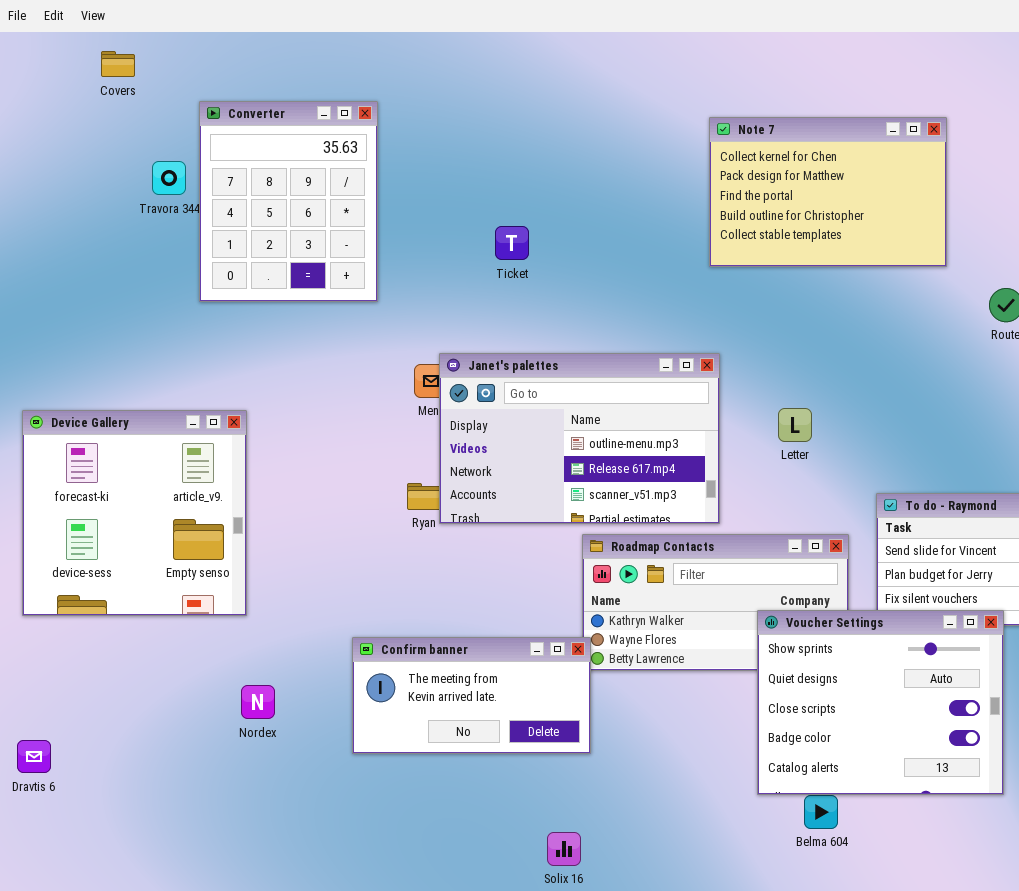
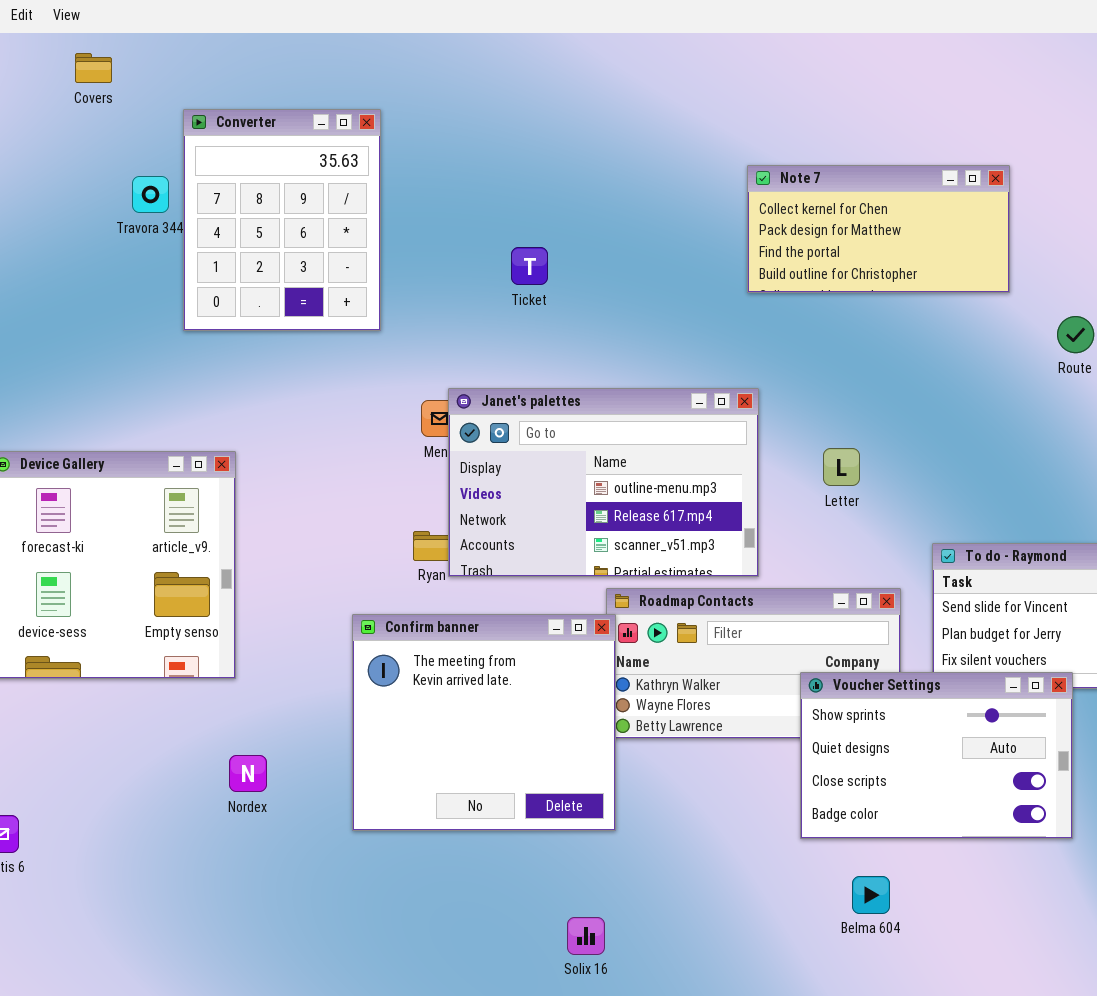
Note 7: [709,117,947,267] -> [747,165,1010,293], resized
Voucher Settings: [757,610,1004,795] -> [800,672,1073,839], resized
Confirm banner: [352,637,591,754] -> [352,614,616,831], resized

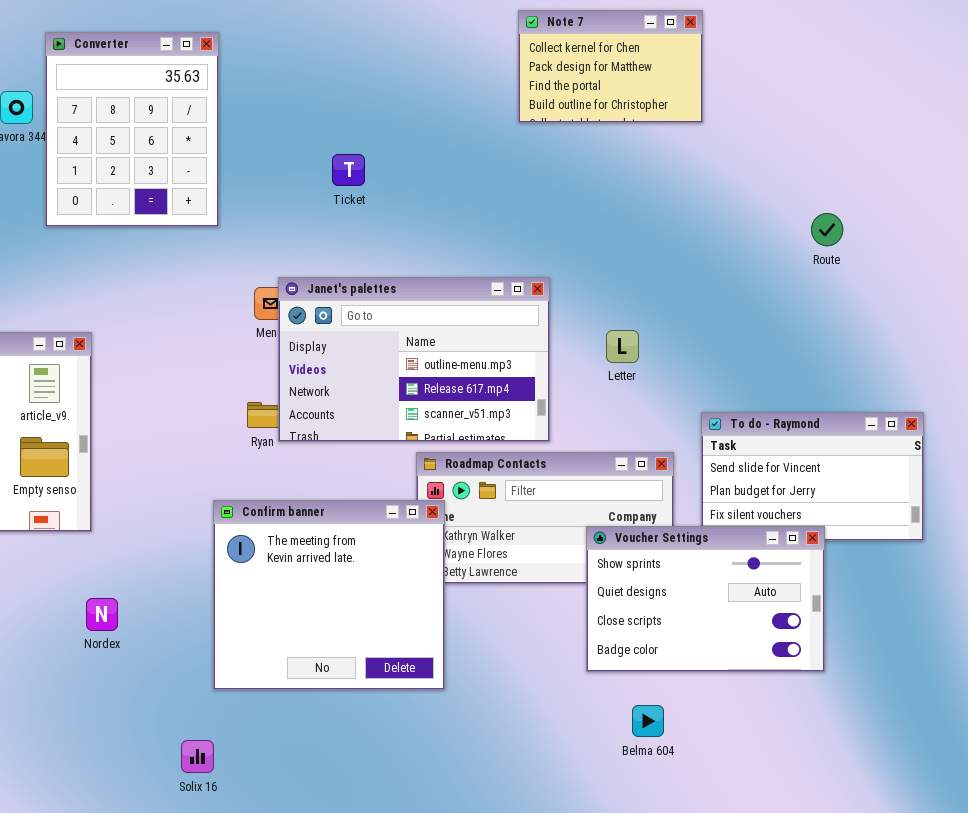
Note 7: [747,165,1010,293] -> [518,10,703,123], moved, resized
Confirm banner: [352,614,616,831] -> [213,500,445,690], moved
Solix 16: [567,917,605,955] -> [181,740,214,773], moved

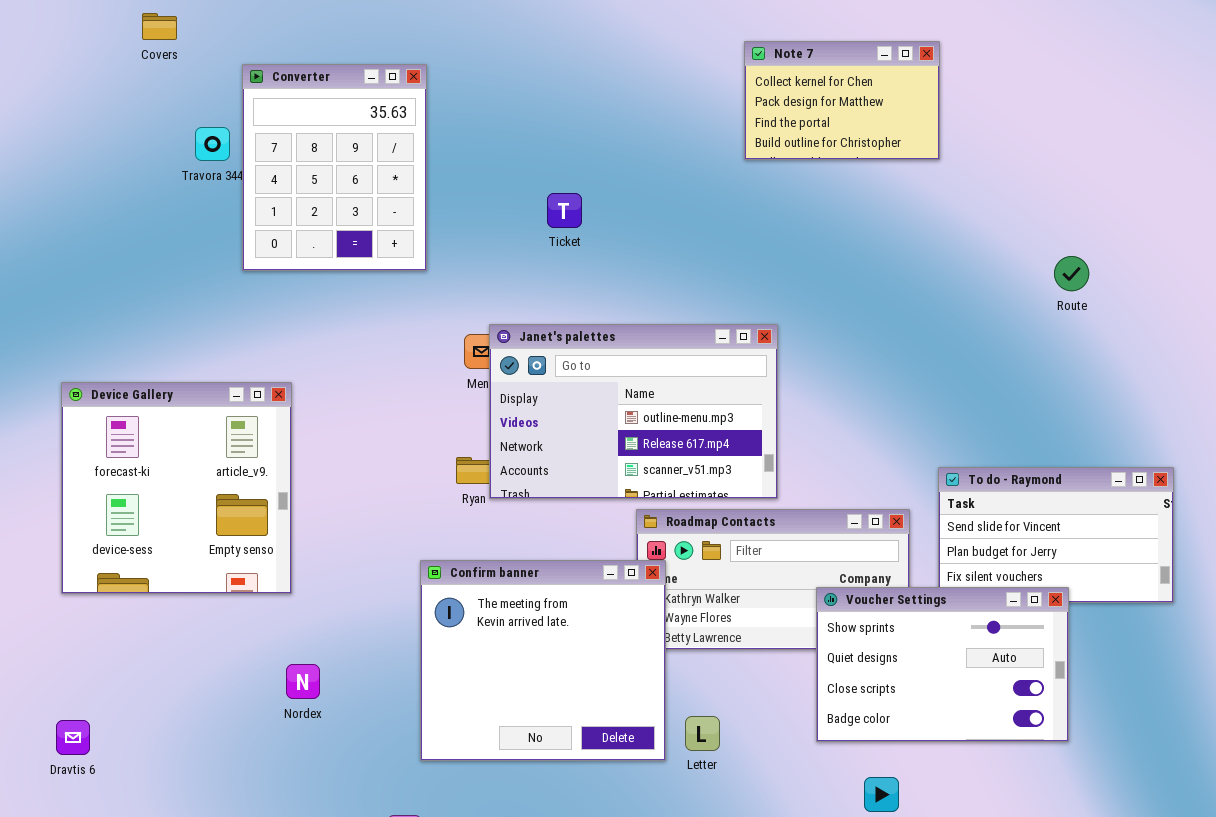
Letter: [606,330,639,363] -> [685,716,720,751], moved

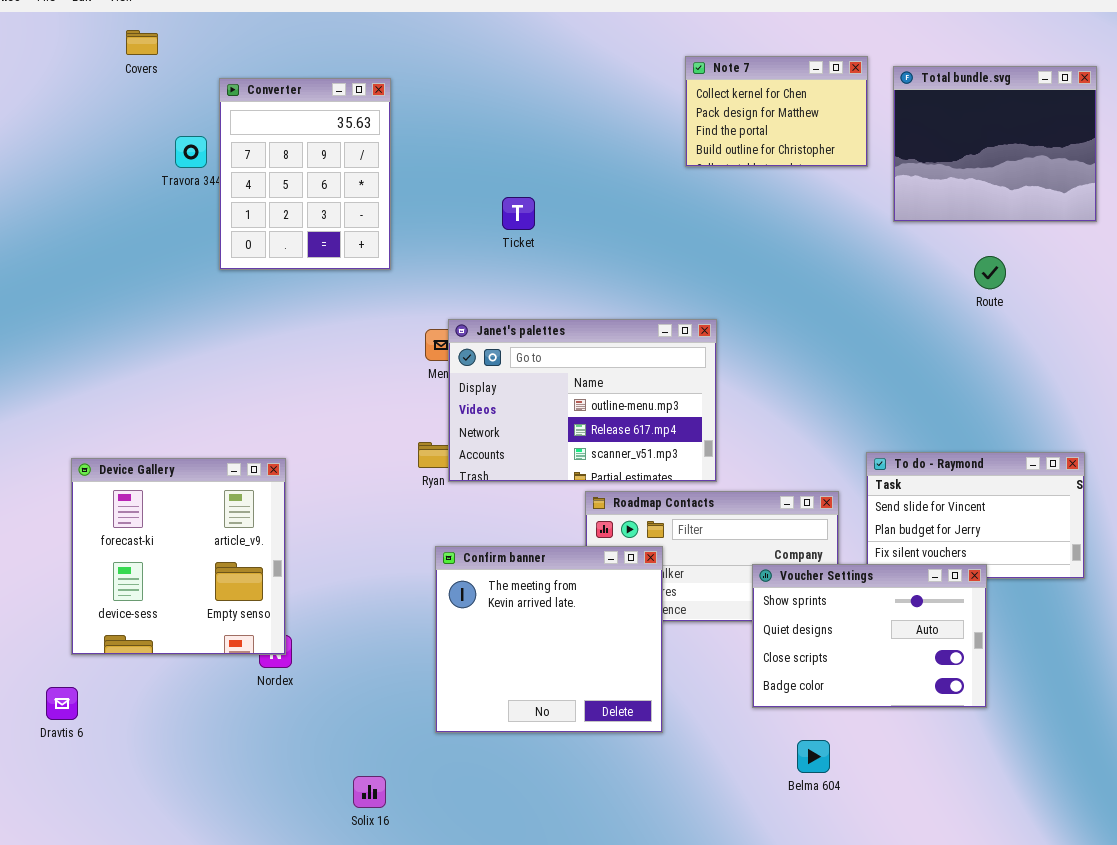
Total bundle.svg: none -> [893,66,1097,222], opened
Device Gallery: [61,382,292,594] -> [71,458,286,655], moved
Confirm banner: [420,560,666,761] -> [435,546,663,733], moved

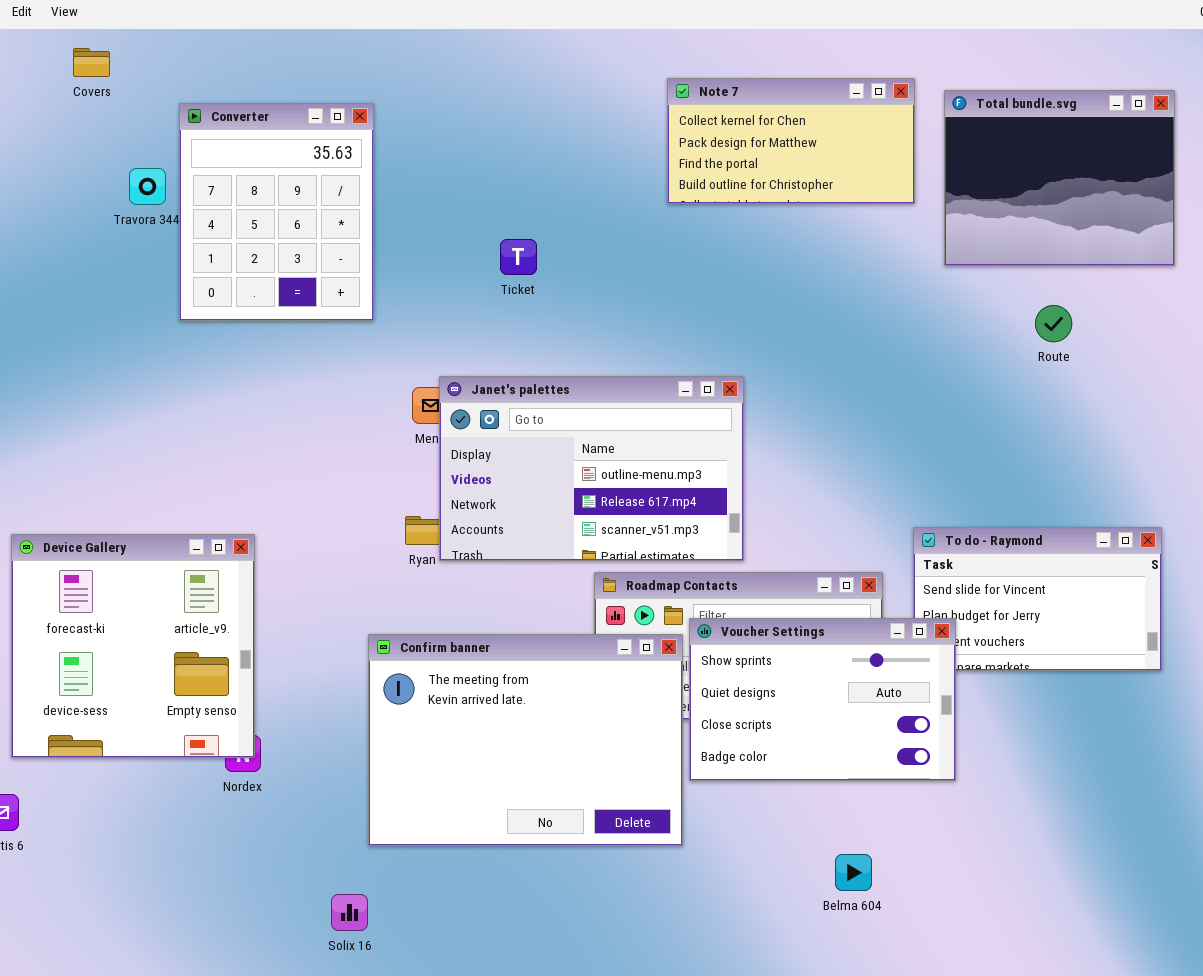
Note 7: [685,56,868,167] -> [667,78,915,204], resized
Confirm banner: [435,546,663,733] -> [368,634,683,846], resized
Voucher Settings: [752,564,987,708] -> [689,618,956,781], moved

